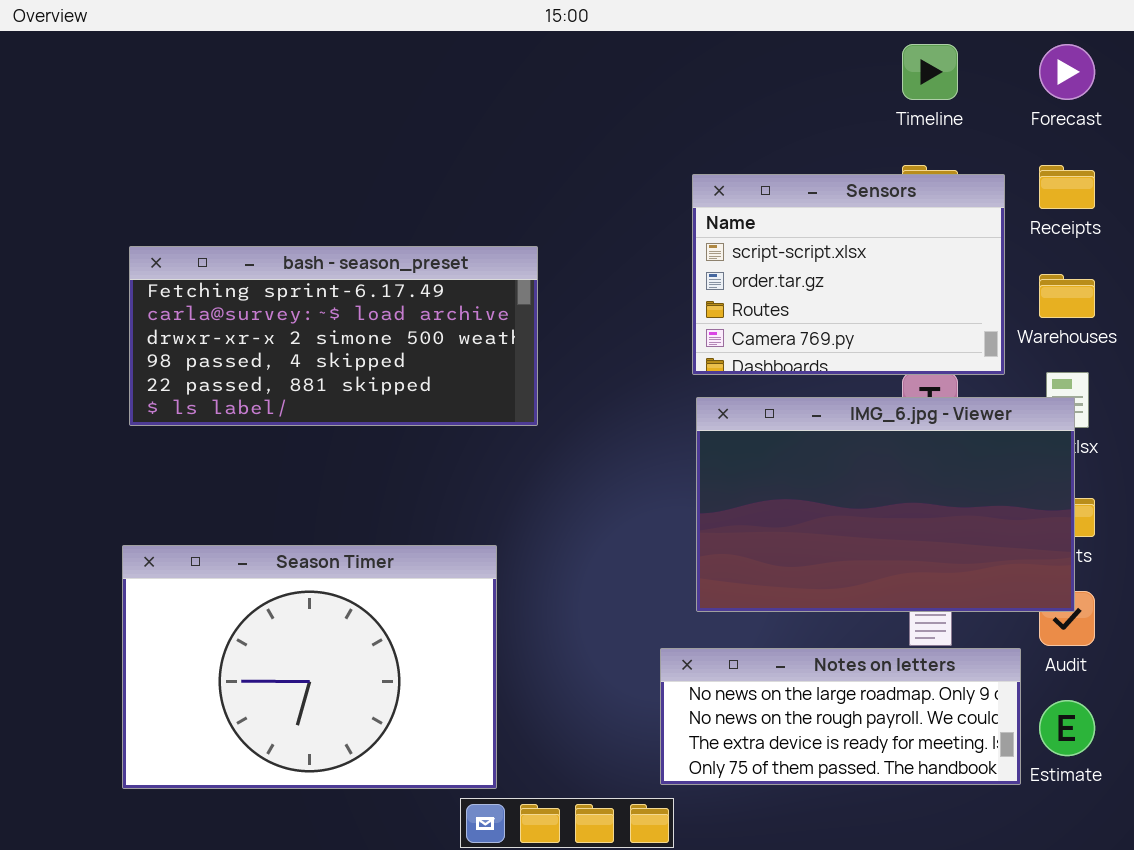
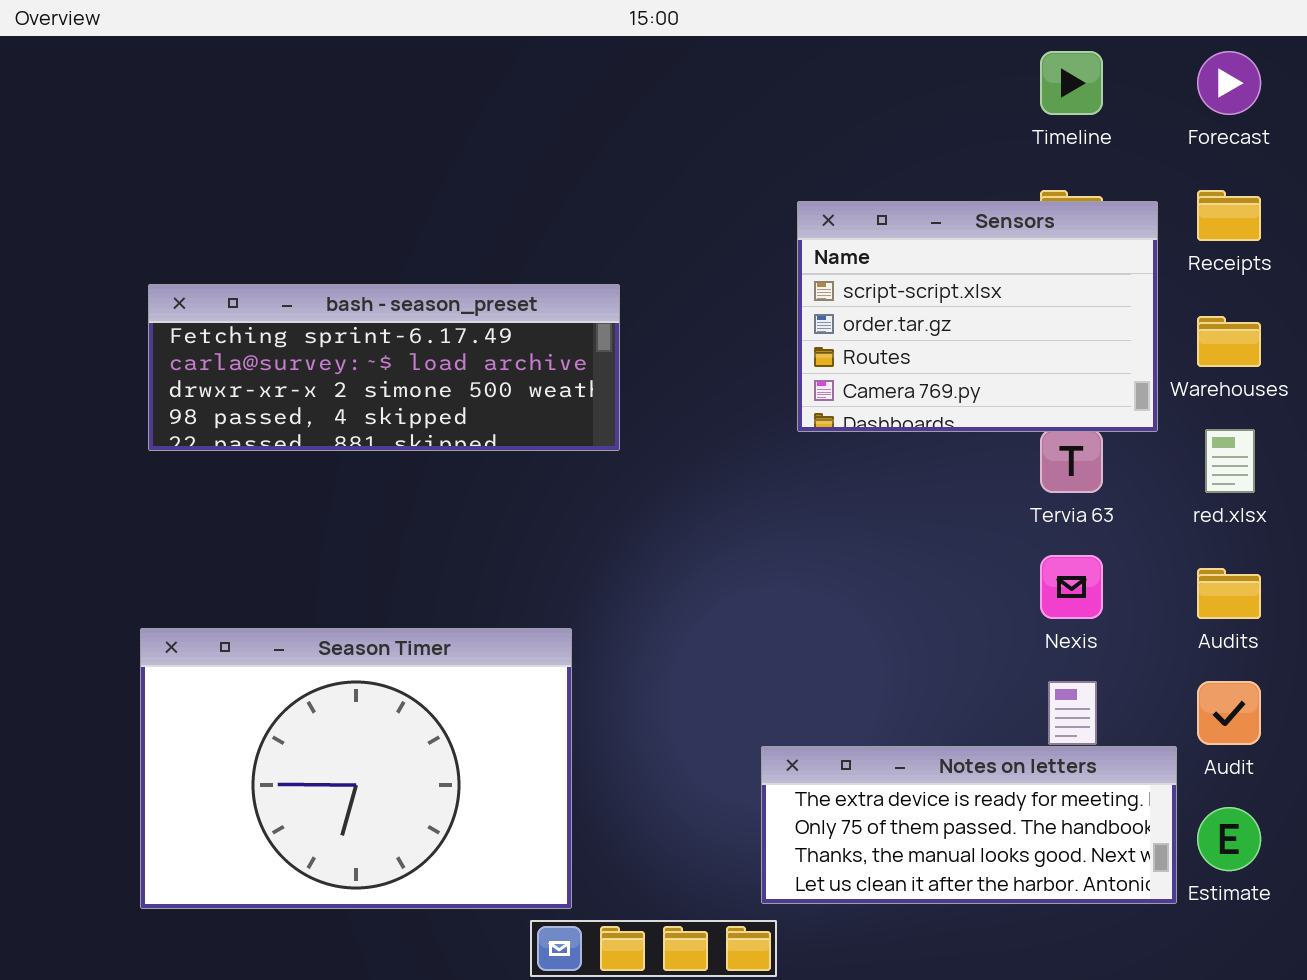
bash - season_preset: [129,246,538,426] -> [148,284,620,451], resized
IMG_6.jpg - Viewer: [696,397,1075,612] -> none, closed
Notes on letters: [660,648,1021,785] -> [761,746,1177,904], scrolled down 2 rows

